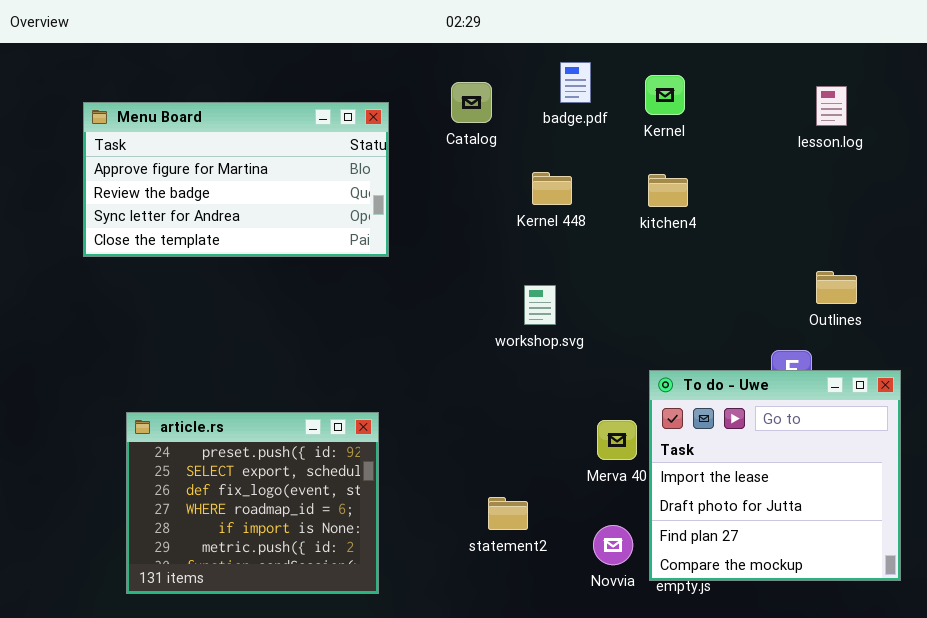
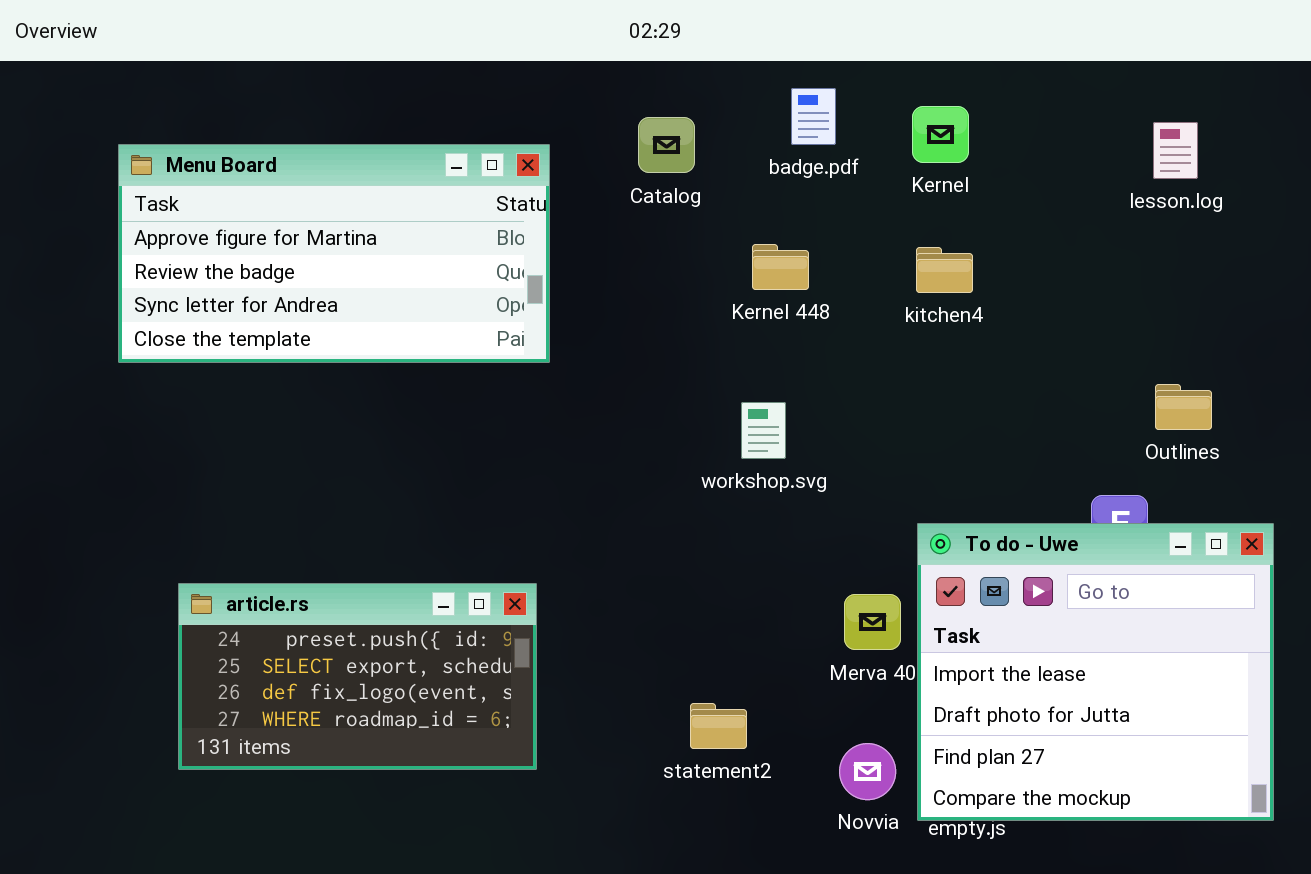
article.rs: [126,412,379,594] -> [178,583,537,770], resized

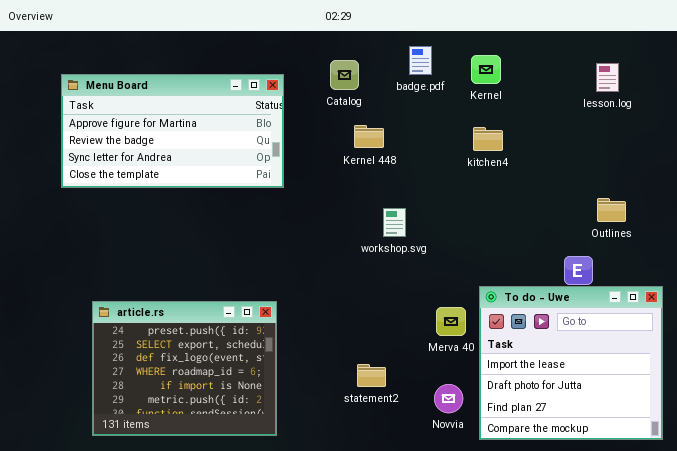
Kernel 448: [752,244,809,290] -> [354,125,384,148], moved
To do - Uwe: [917,523,1274,821] -> [479,286,663,440], moved
article.rs: [178,583,537,770] -> [92,301,277,436], resized

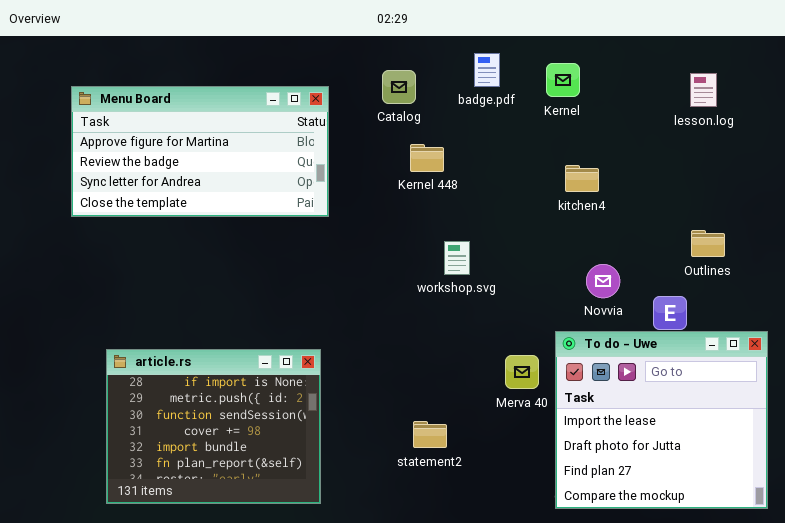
kitchen4: [473,127,503,151] -> [565,165,599,192], moved
article.rs: [92,301,277,436] -> [106,349,321,504], scrolled down 4 rows
Novvia: [434,384,463,413] -> [586,264,620,298], moved

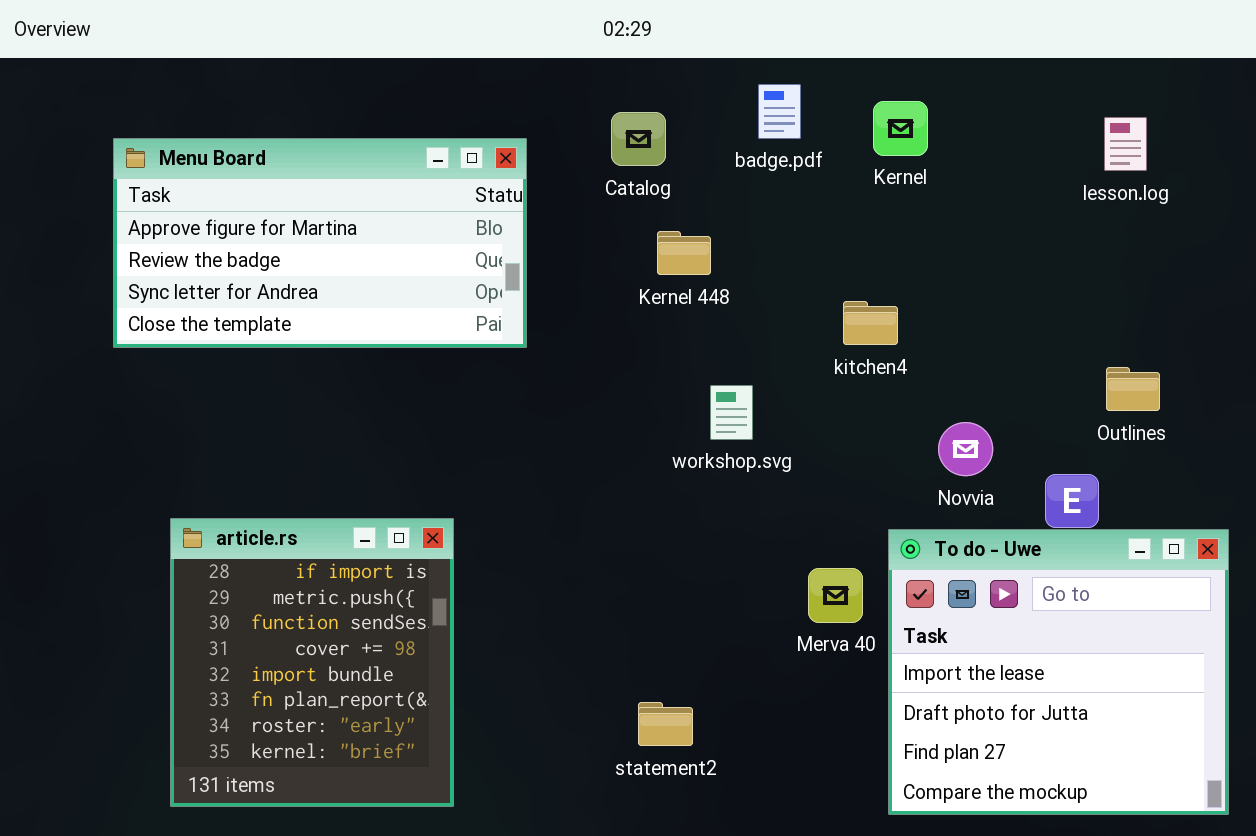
kitchen4: [565,165,599,192] -> [843,301,898,345], moved
article.rs: [106,349,321,504] -> [170,518,454,807], resized
statement2: [413,421,447,448] -> [638,702,693,746], moved

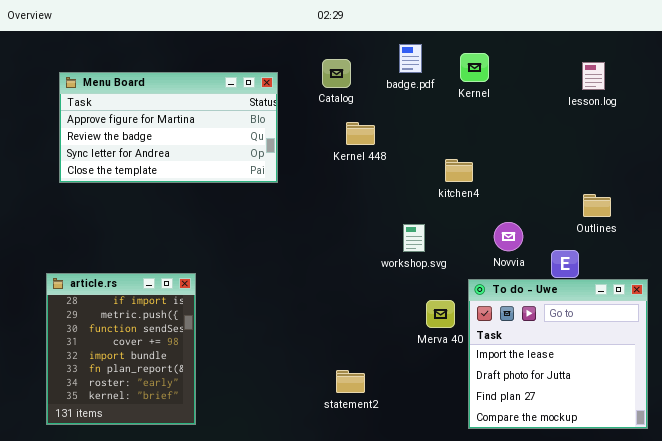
workshop.svg: [710,385,753,440] -> [403,224,425,252], moved
article.rs: [170,518,454,807] -> [46,273,196,425], moved

